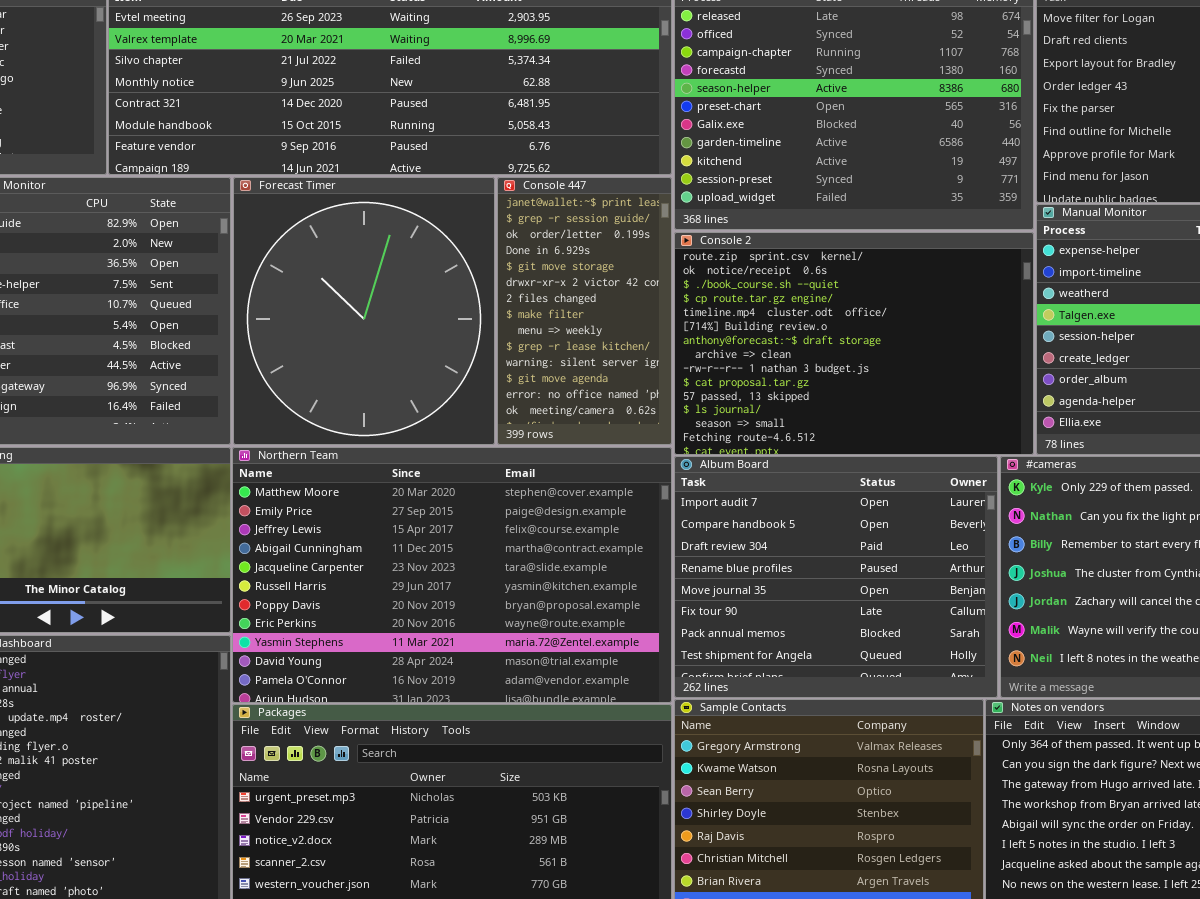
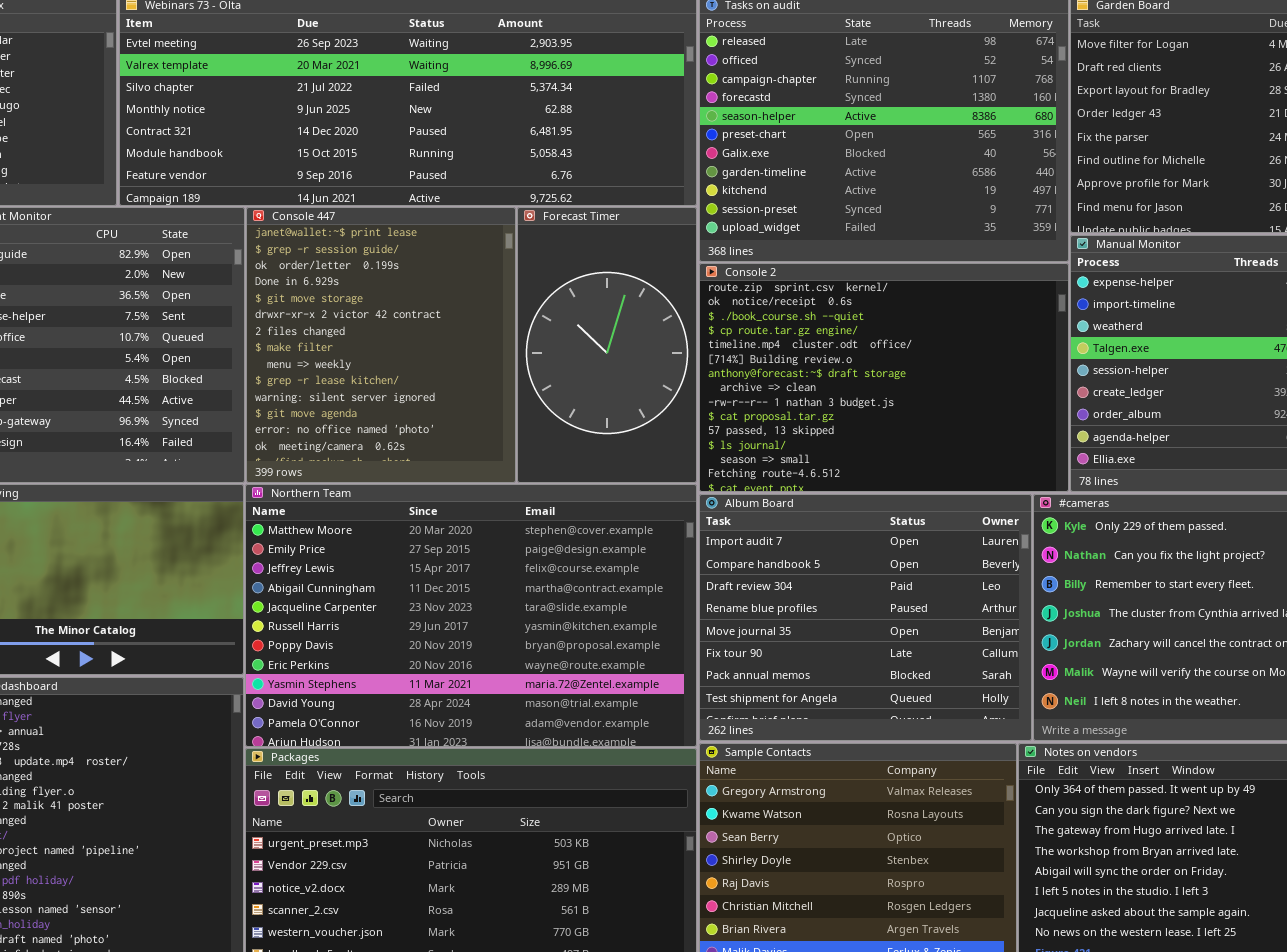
Forecast Timer: [233,177,495,445] -> [517,207,697,483], moved, resized
Console 447: [497,177,672,445] -> [246,207,516,483], moved, resized

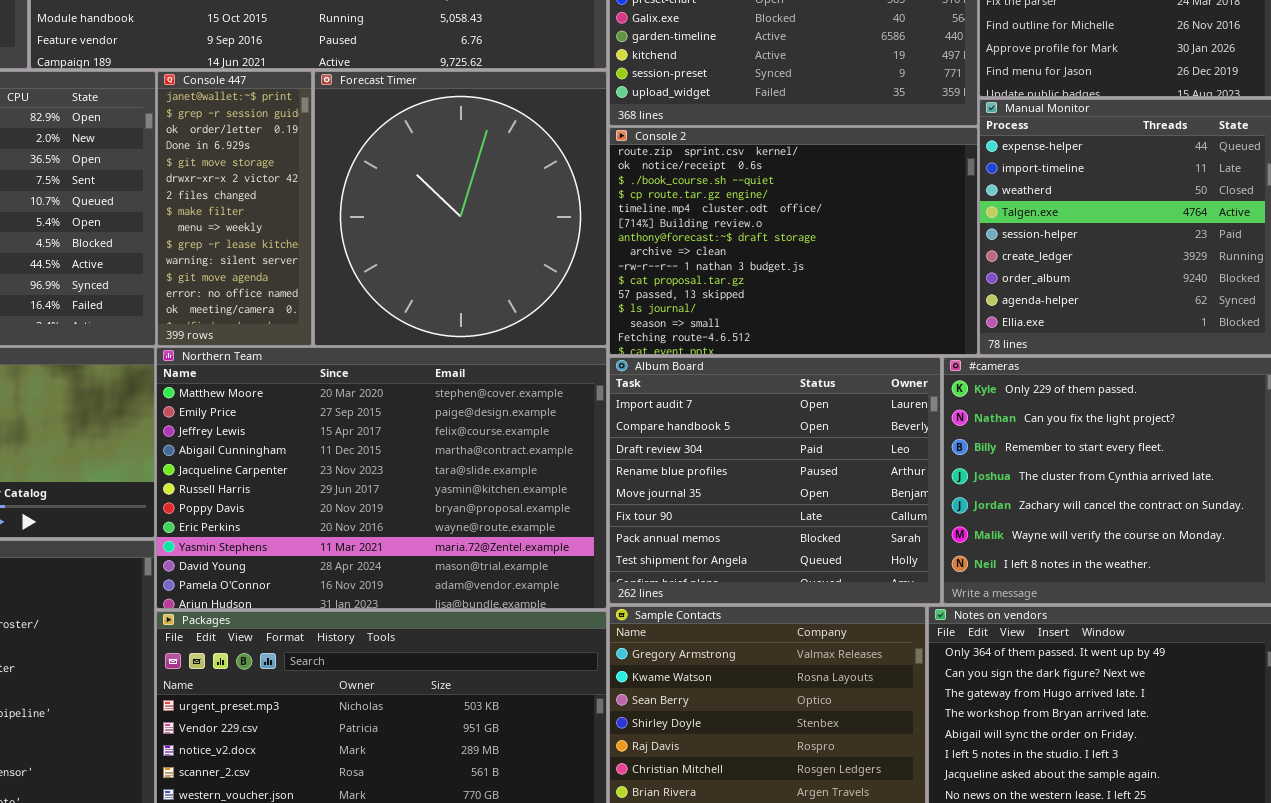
Console 447: [246,207,516,483] -> [157,71,312,346], resized
Forecast Timer: [517,207,697,483] -> [314,71,607,346], resized

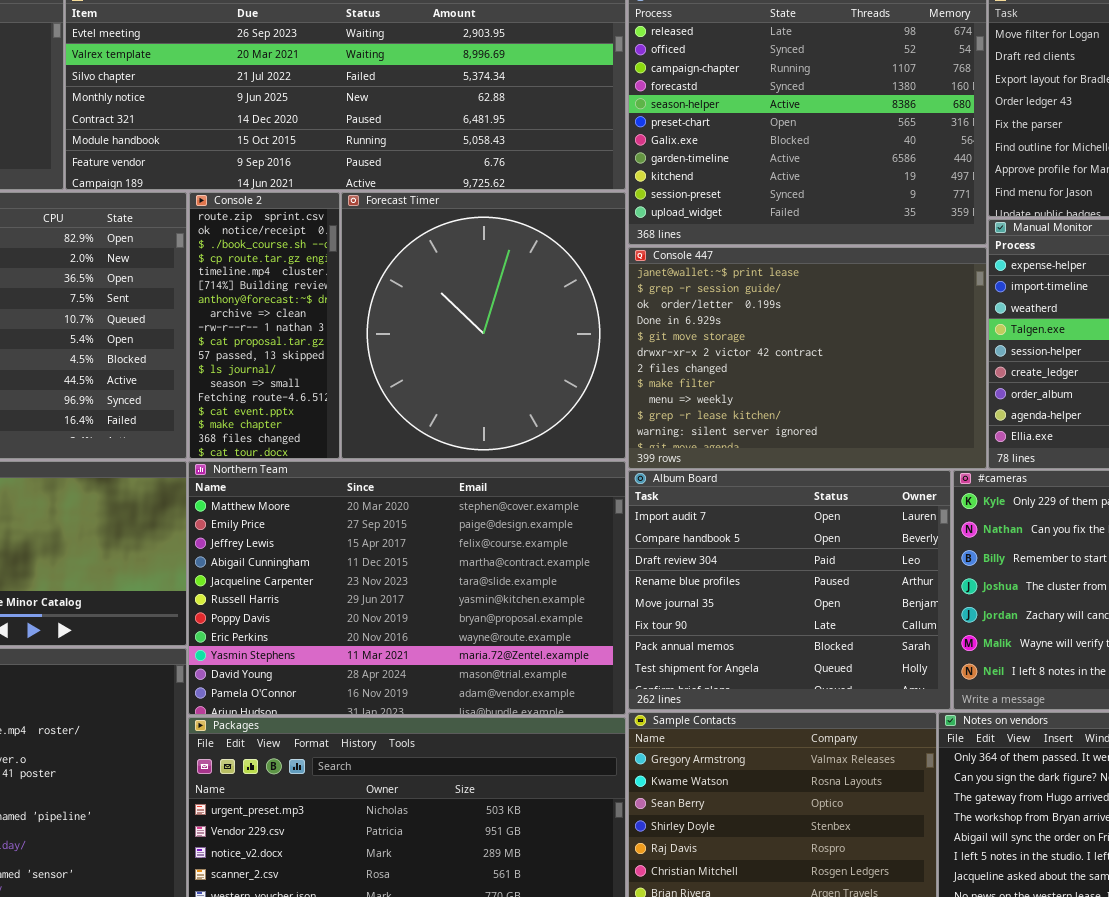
Console 447: [157,71,312,346] -> [628,247,987,469], moved, resized
Console 2: [609,127,978,355] -> [189,192,340,459], moved, resized

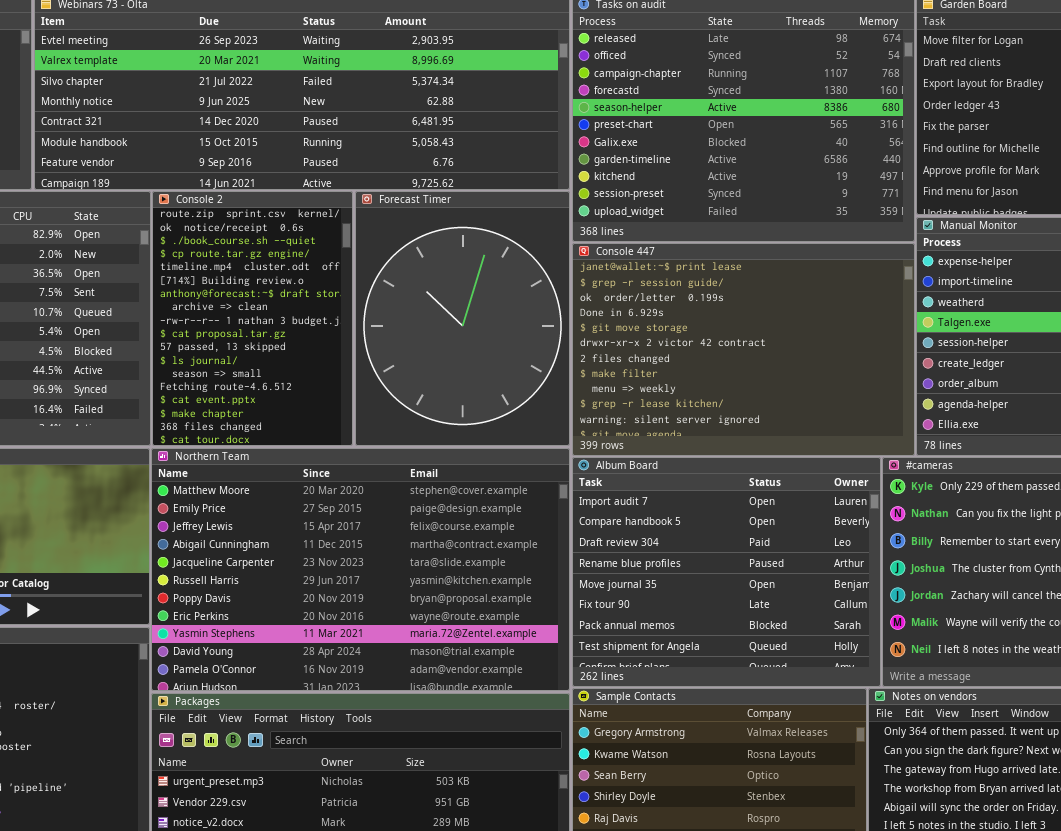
Console 2: [189,192,340,459] -> [152,191,353,446], resized
Forecast Timer: [341,192,626,459] -> [355,191,570,446], resized

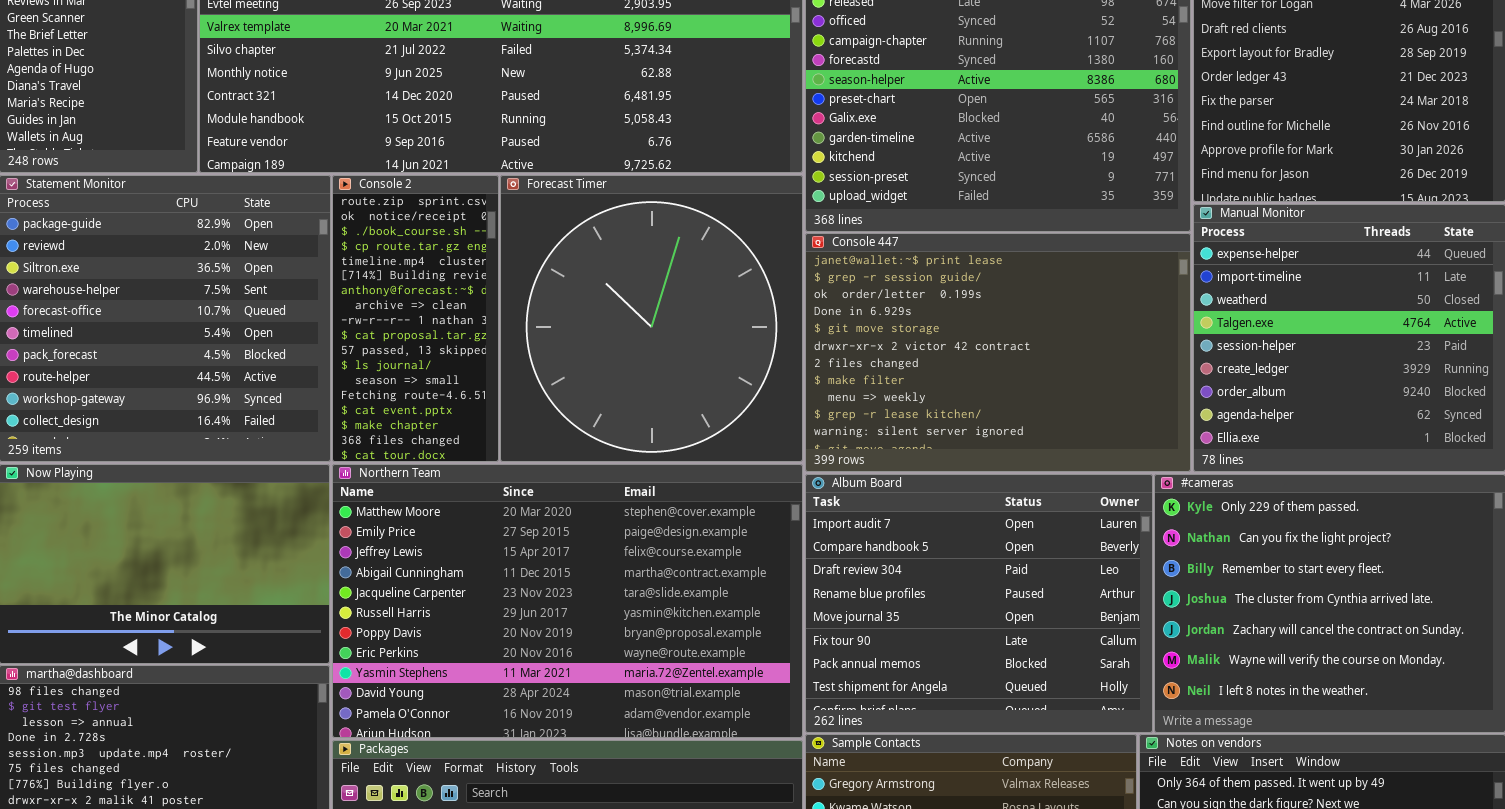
Console 2: [152,191,353,446] -> [332,175,499,462], resized
Forecast Timer: [355,191,570,446] -> [500,175,803,462], resized

